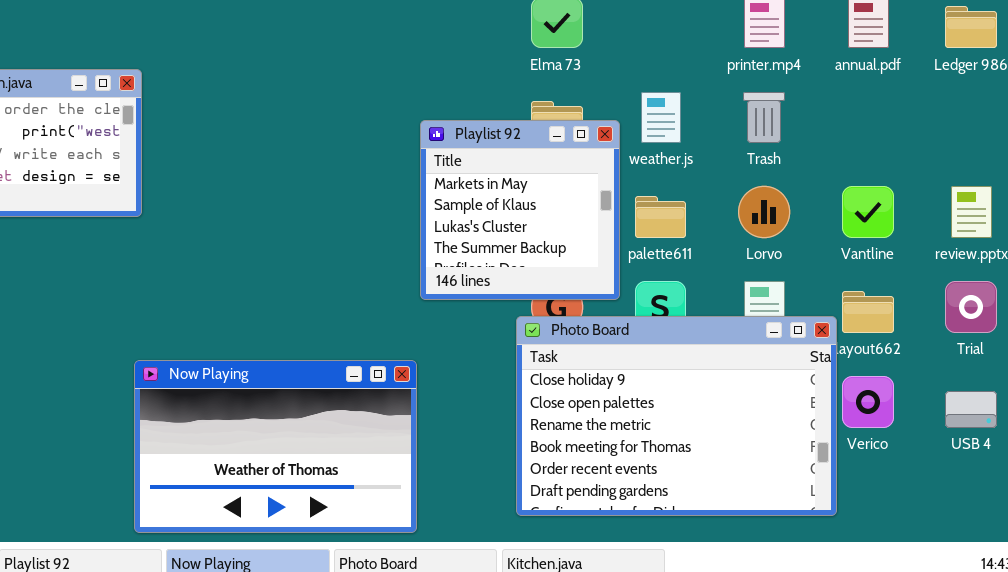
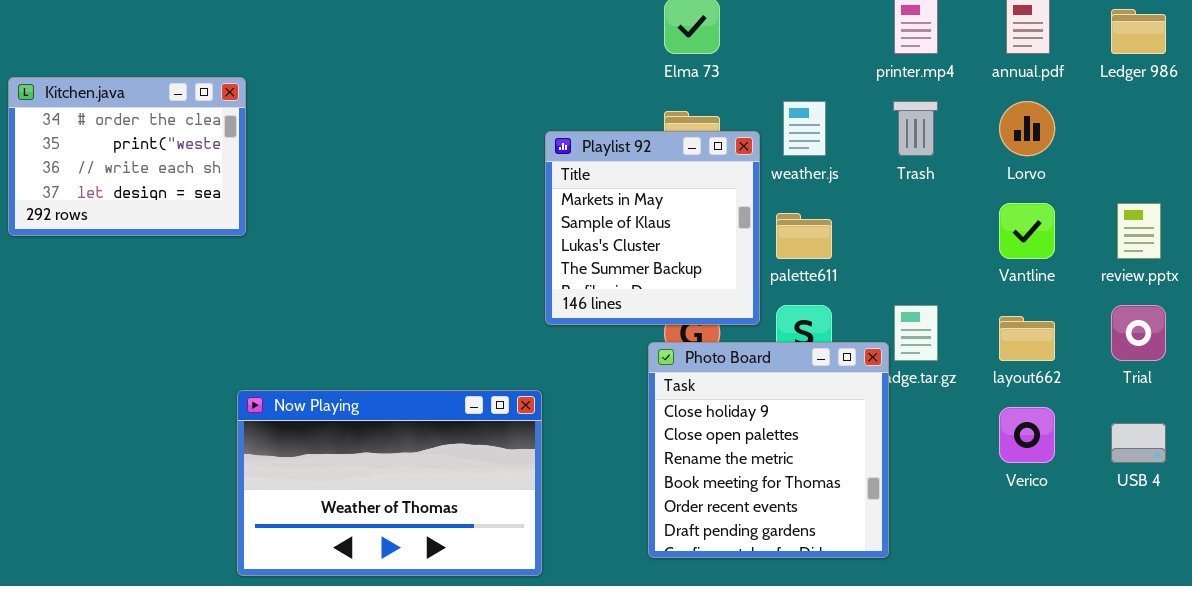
Lorvo: [738,186,790,238] -> [999,101,1055,156], moved
Photo Board: [516,316,837,516] -> [648,342,889,558], resized

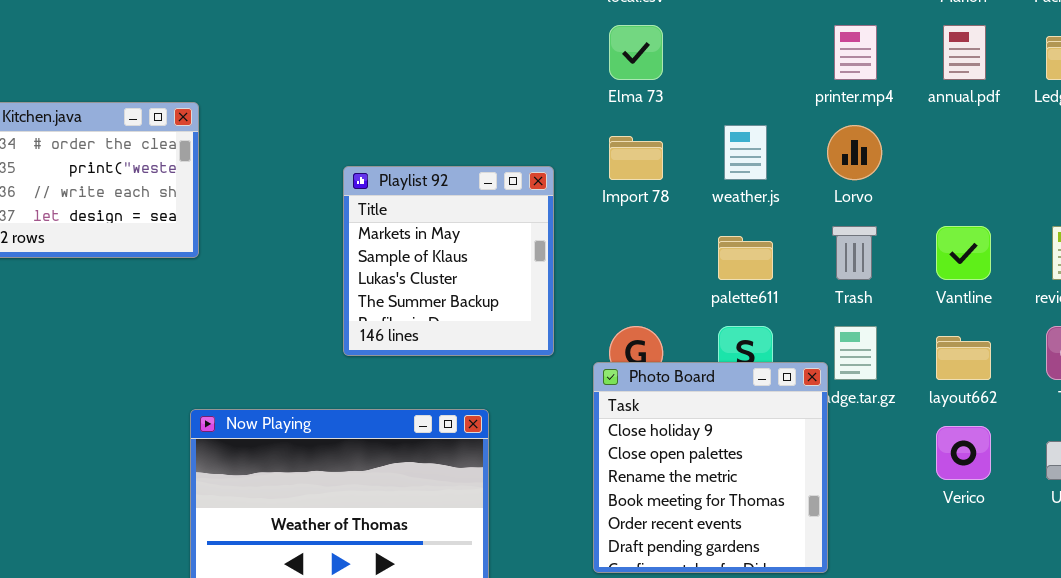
Trash: [893,101,938,156] -> [832,226,877,280], moved
Lorvo: [999,101,1055,156] -> [827,125,882,180], moved
Playlist 92: [545,131,760,325] -> [343,166,554,356], moved

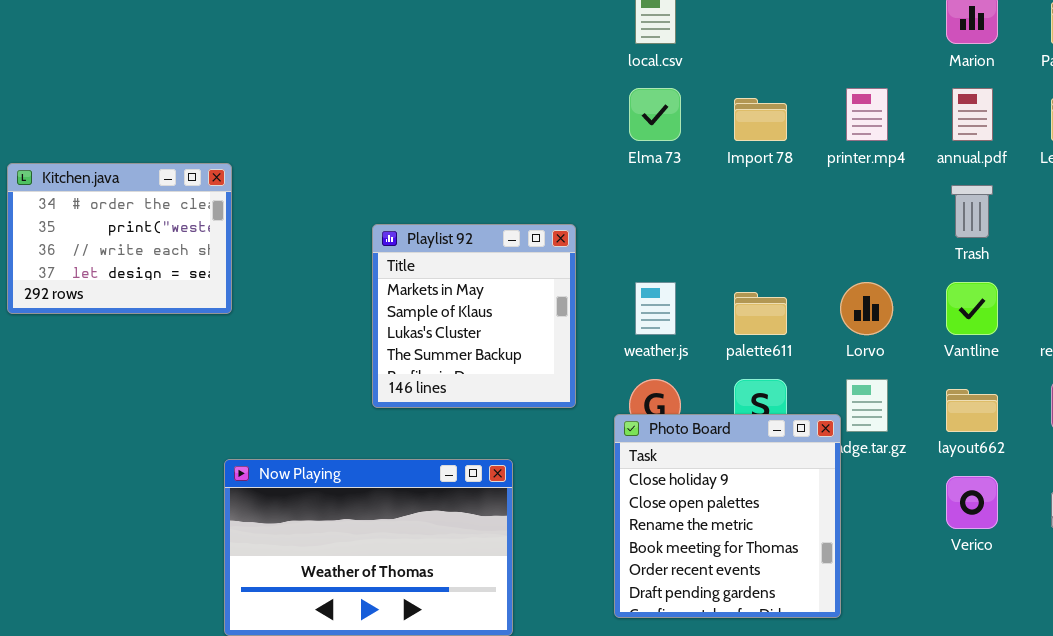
weather.js: [724,125,767,180] -> [635,282,676,335], moved
Lorvo: [827,125,882,180] -> [840,282,893,335], moved
Import 78: [609,136,663,180] -> [734,98,787,141], moved
Trash: [832,226,877,280] -> [951,185,993,238], moved

